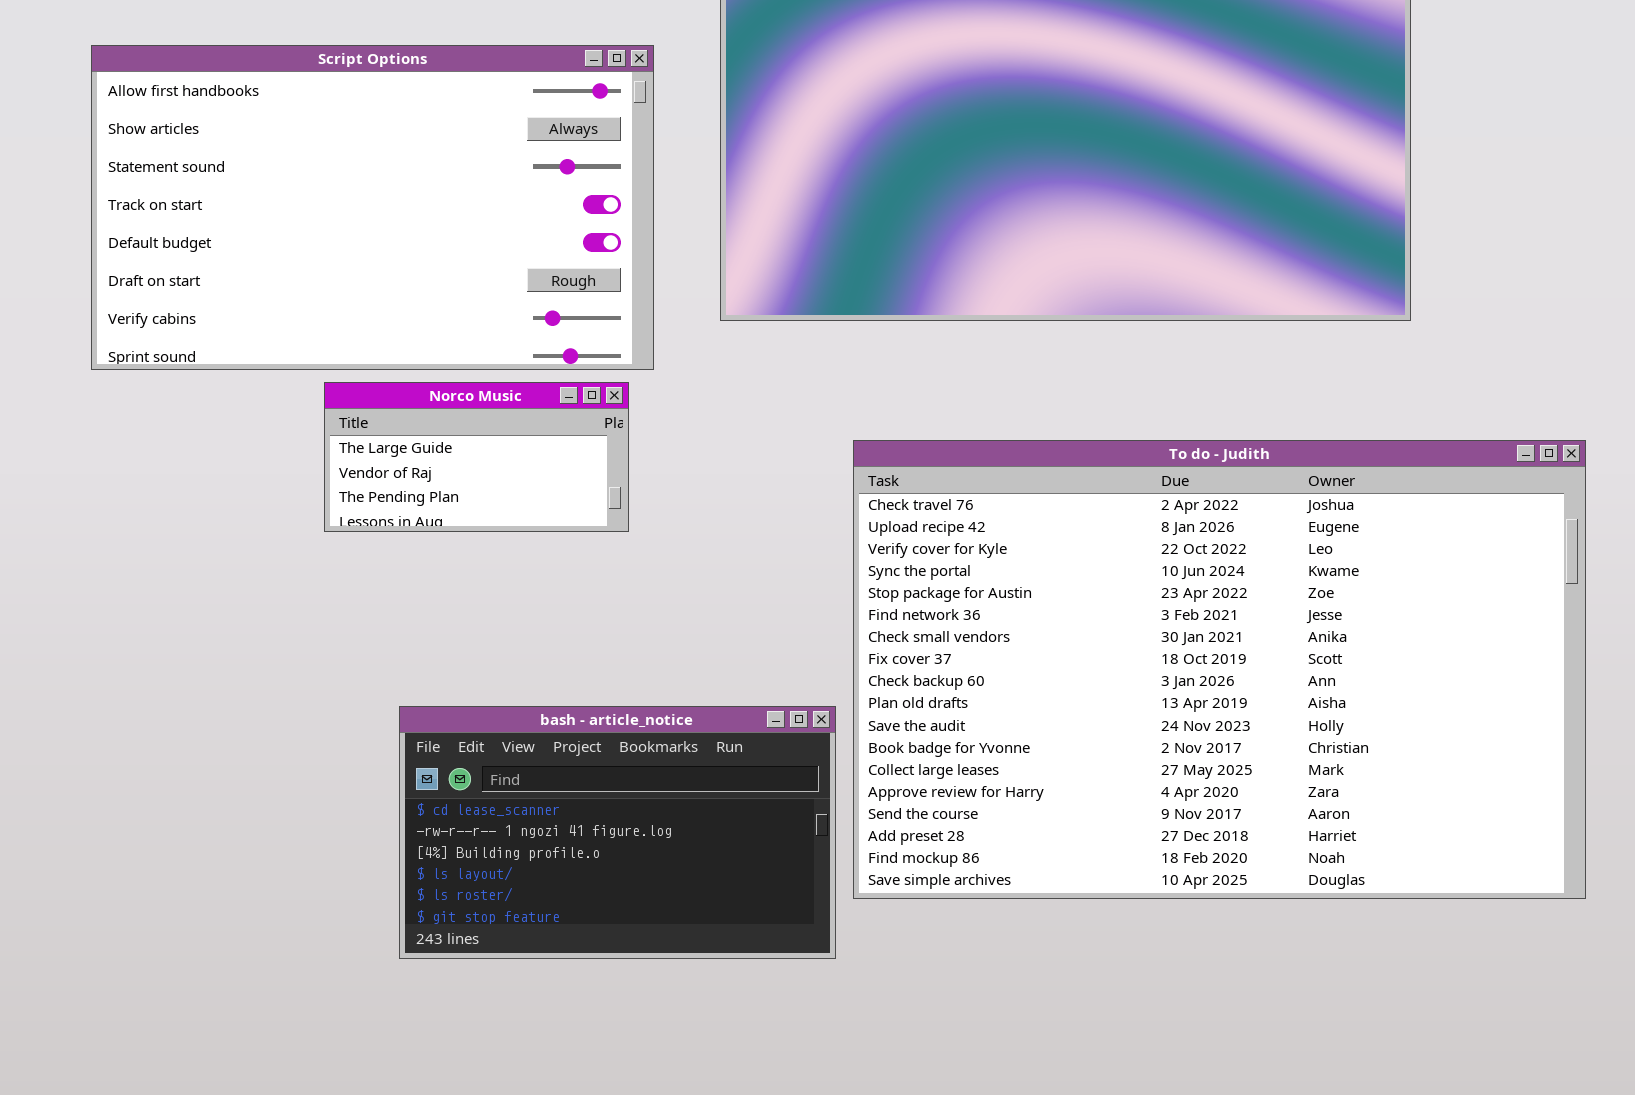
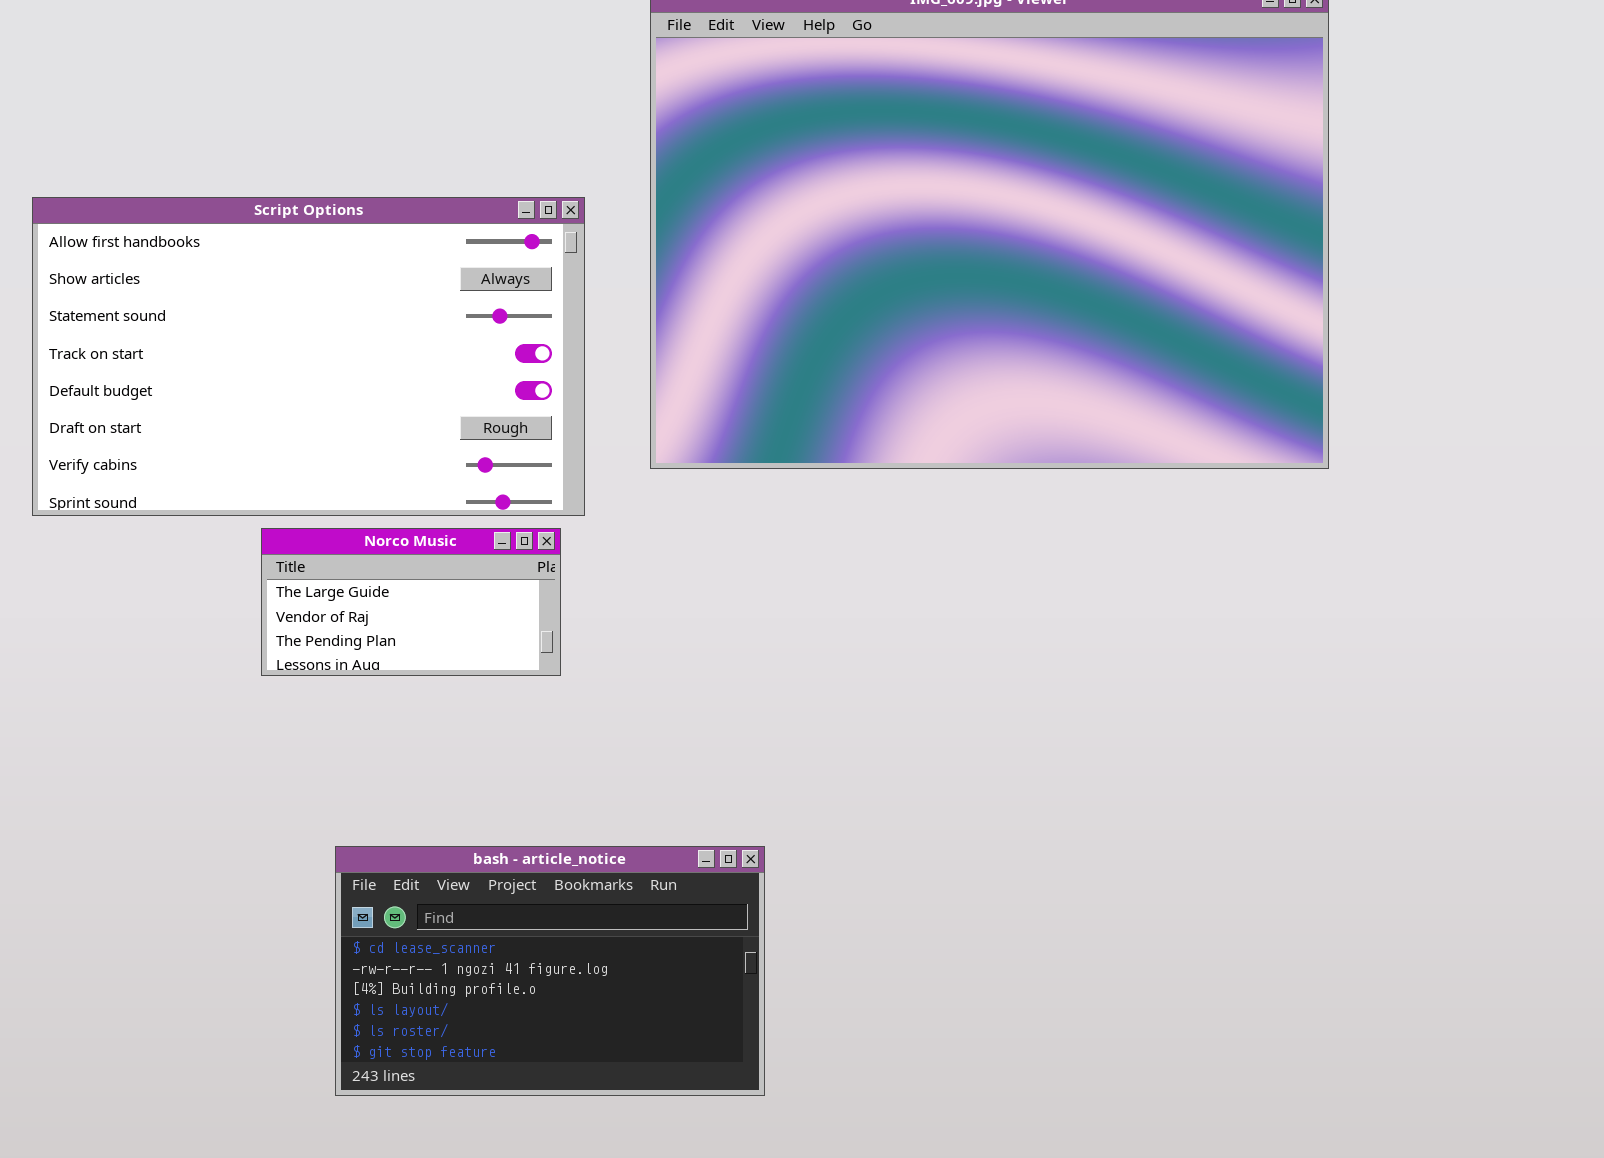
To do - Judith: [853,440,1586,899] -> none, closed

